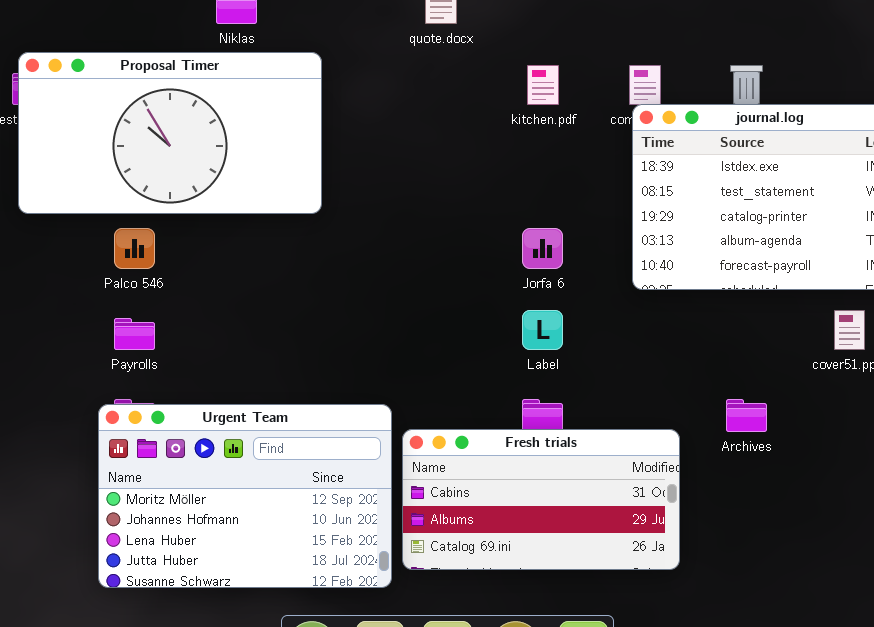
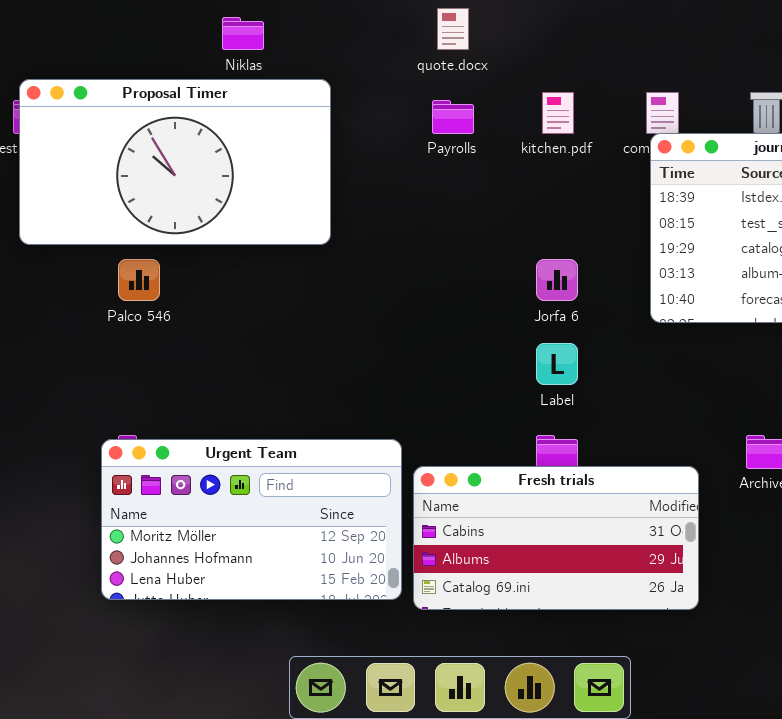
Payrolls: [114,318,155,350] -> [432,100,474,134], moved
Urgent Team: [98,404,392,588] -> [101,439,402,600], resized

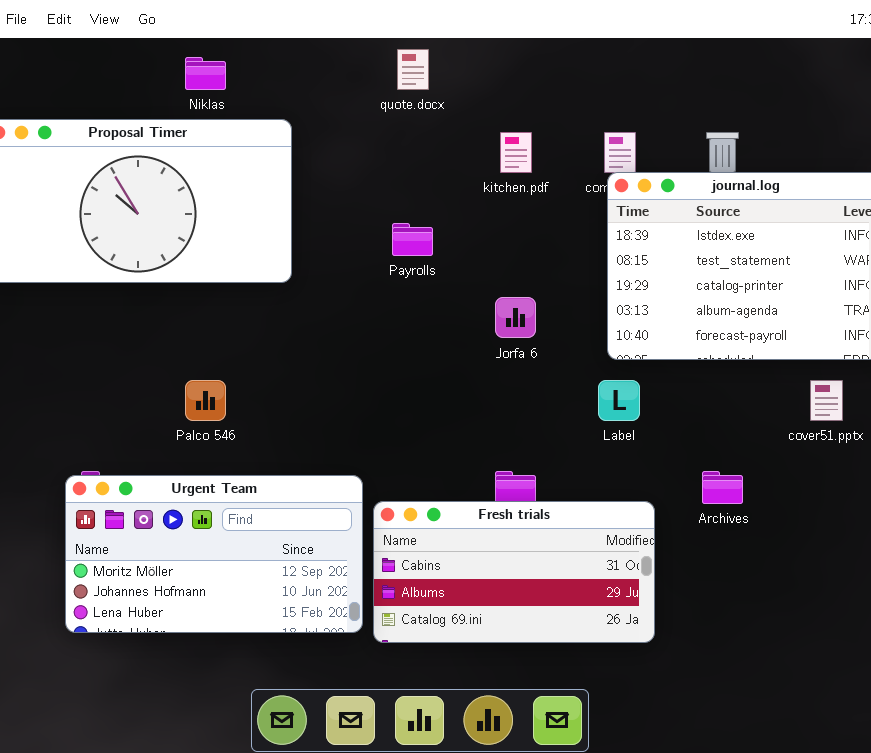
Payrolls: [432,100,474,134] -> [392,223,433,256], moved
Palco 546: [118,259,160,301] -> [185,380,226,421], moved
Label: [536,343,578,385] -> [598,380,640,421], moved

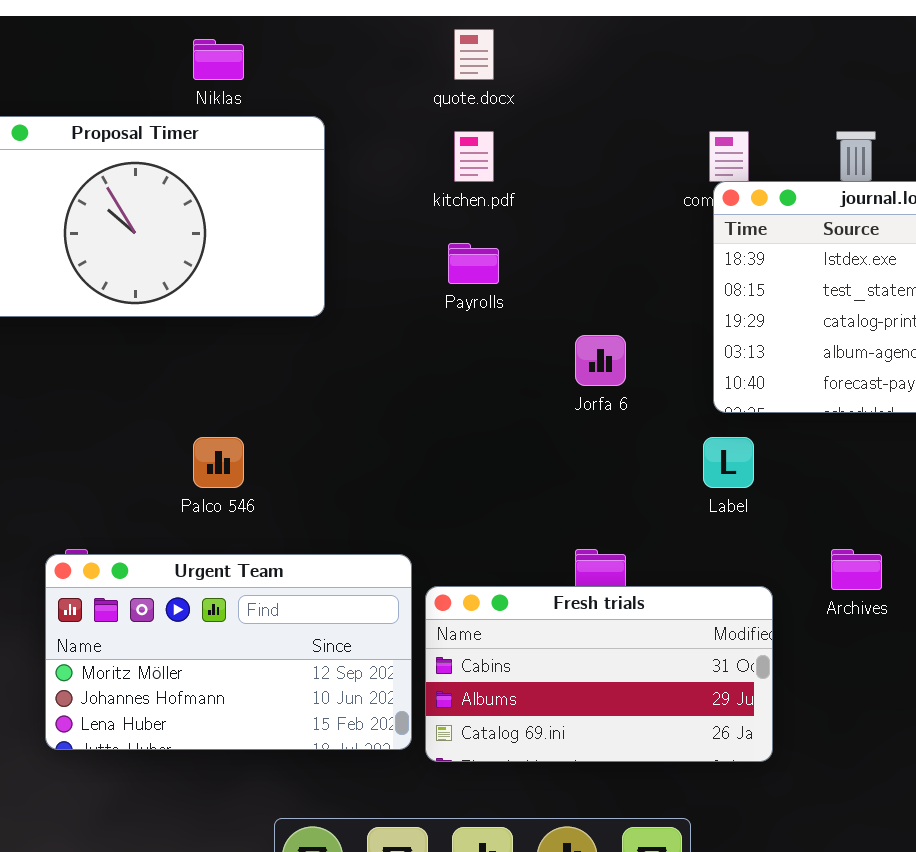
kitchen.pdf: [500,132,532,173] -> [454,131,494,182], moved

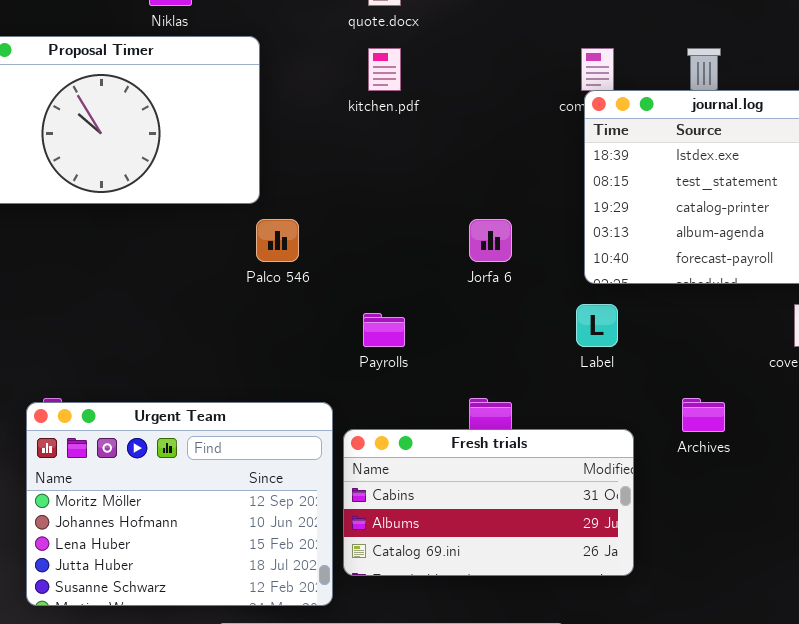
Payrolls: [448,243,499,284] -> [363,313,405,347], moved
Palco 546: [193,437,244,488] -> [256,219,299,262], moved
Urgent Team: [45,554,412,750] -> [26,402,333,606], resized

